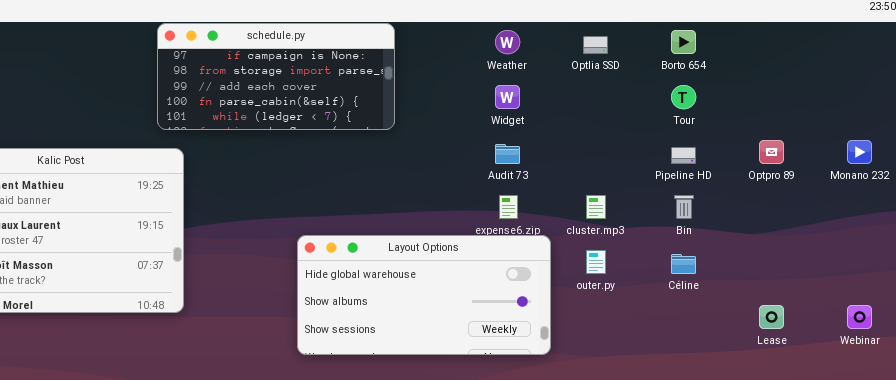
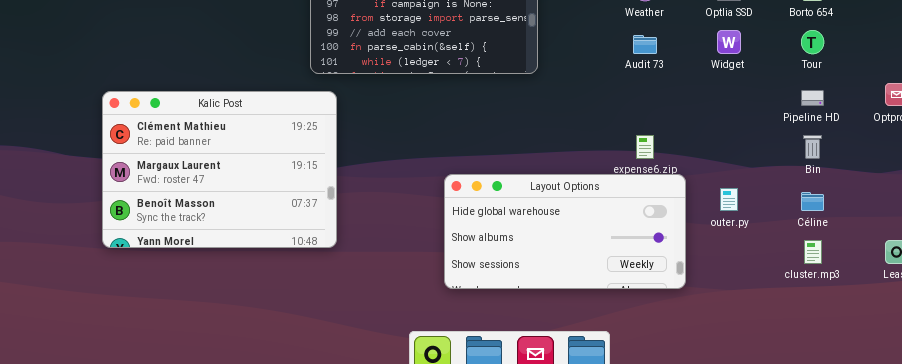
Widget: [495,85,520,109] -> [717,30,741,54], moved
Audit 73: [495,144,520,164] -> [633,35,657,54], moved
cluster.mp3: [586,195,606,219] -> [804,240,822,264], moved

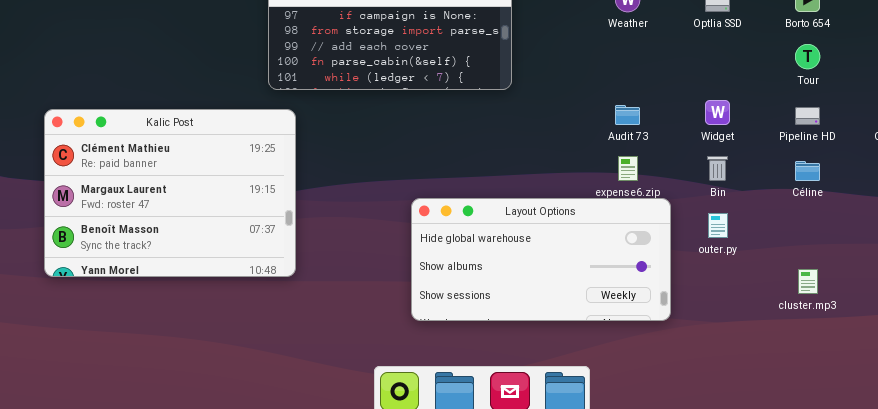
Widget: [717,30,741,54] -> [705,100,730,125], moved
Audit 73: [633,35,657,54] -> [615,105,640,125], moved
Bin: [803,135,822,159] -> [707,156,728,181], moved
Céline: [801,192,824,211] -> [795,161,820,181], moved

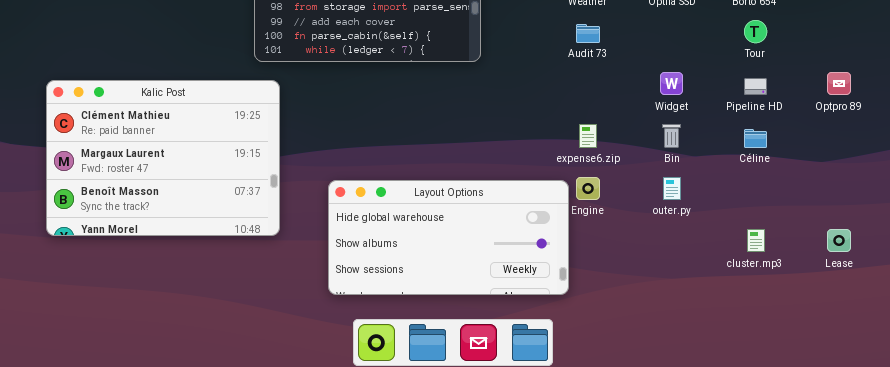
Audit 73: [615,105,640,125] -> [576,24,600,43], moved
Layout Options: [411,198,671,321] -> [328,180,569,295], moved

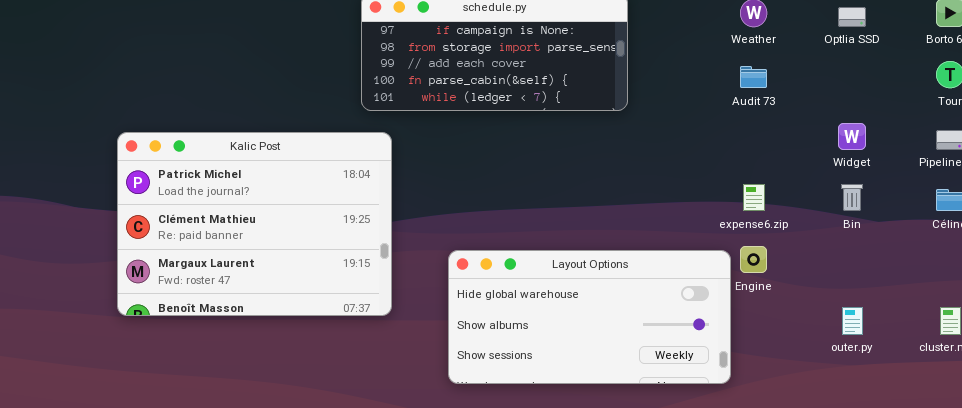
Kalic Post: [46,80,280,236] -> [117,132,392,316], scrolled up 1 row
outer.py: [663,177,681,200] -> [842,307,863,335], moved

